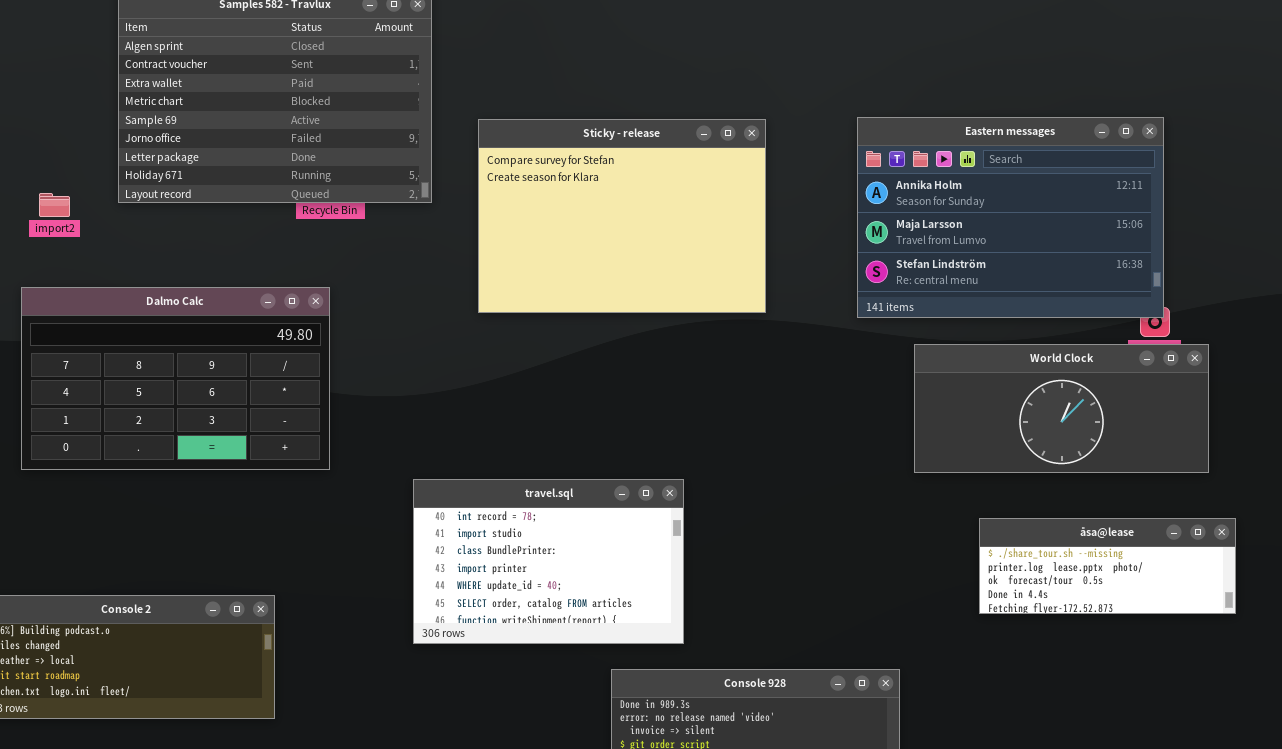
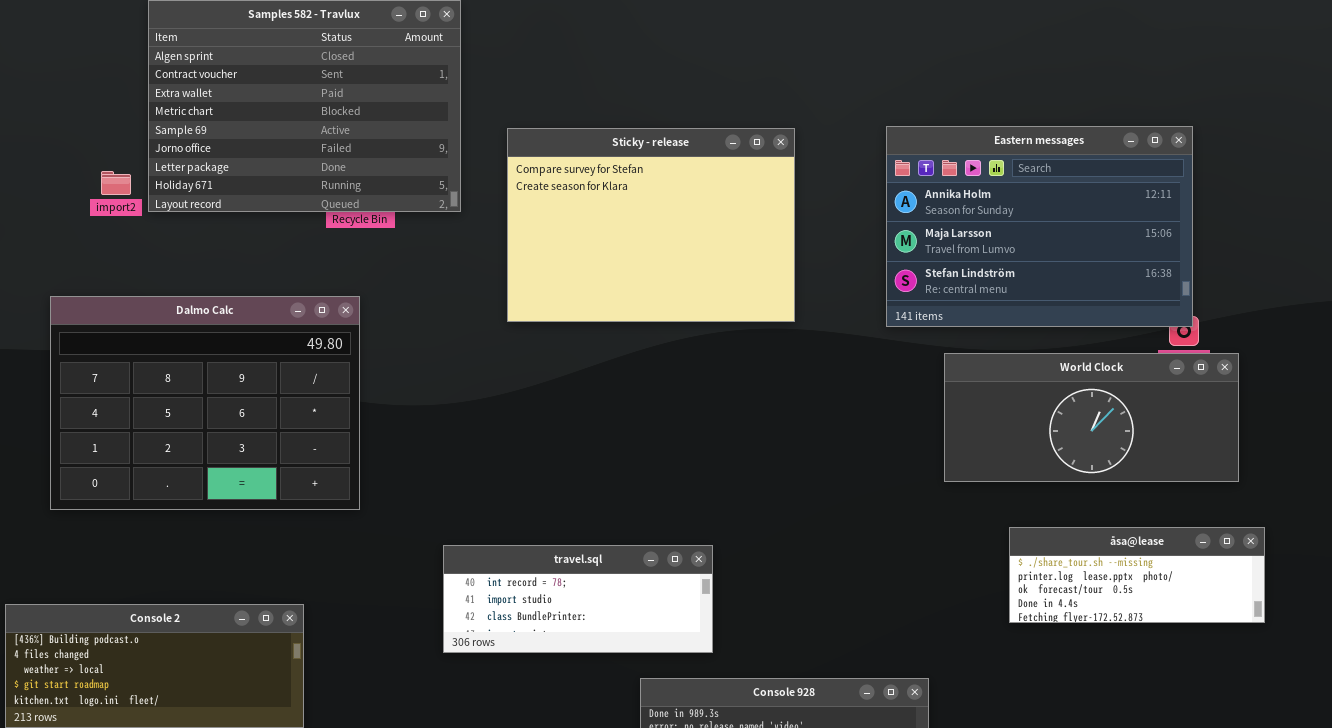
import2: [39,193,70,217] -> [101,171,131,195], moved
Dalmo Calc: [21,287,330,470] -> [50,296,360,510], resized
travel.sql: [413,479,684,644] -> [443,545,713,653], resized

